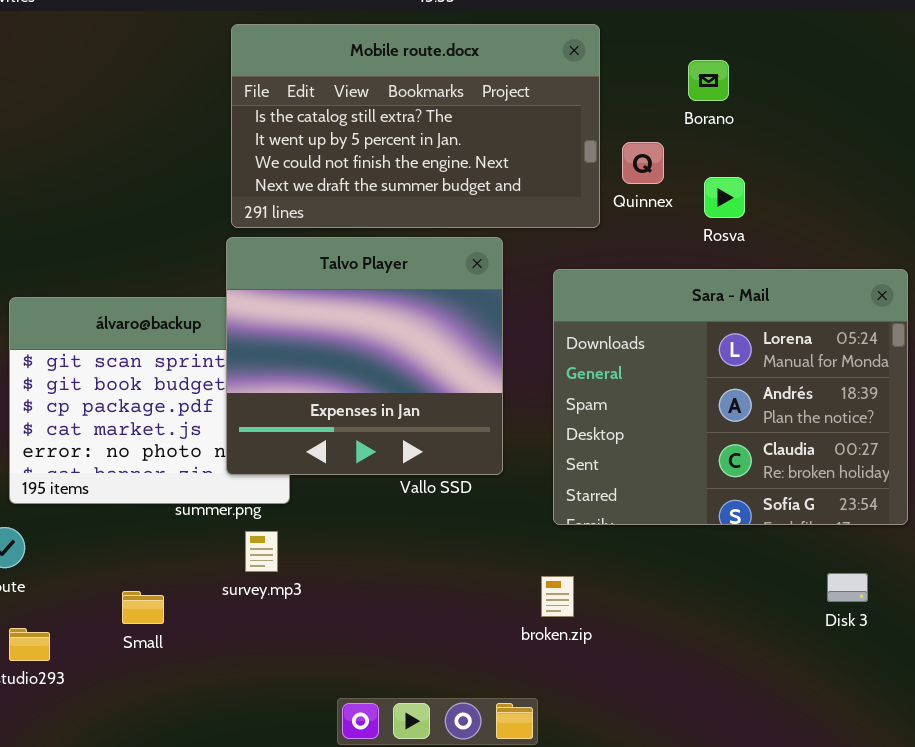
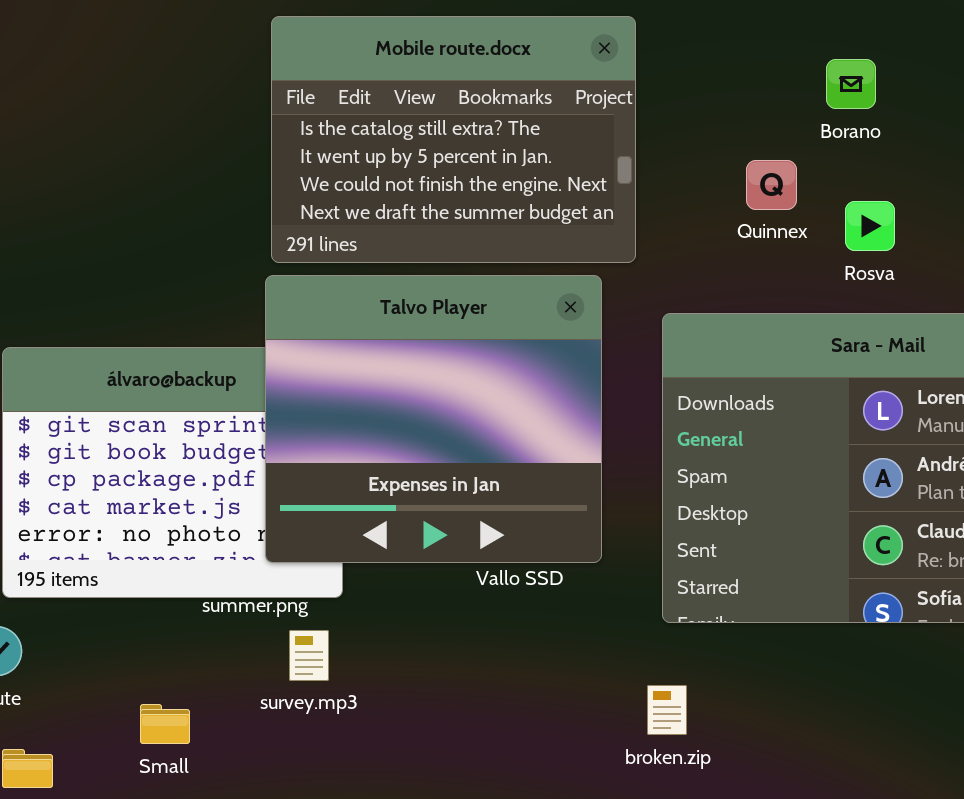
Mobile route.docx: [231,24,600,228] -> [271,16,636,263], resized

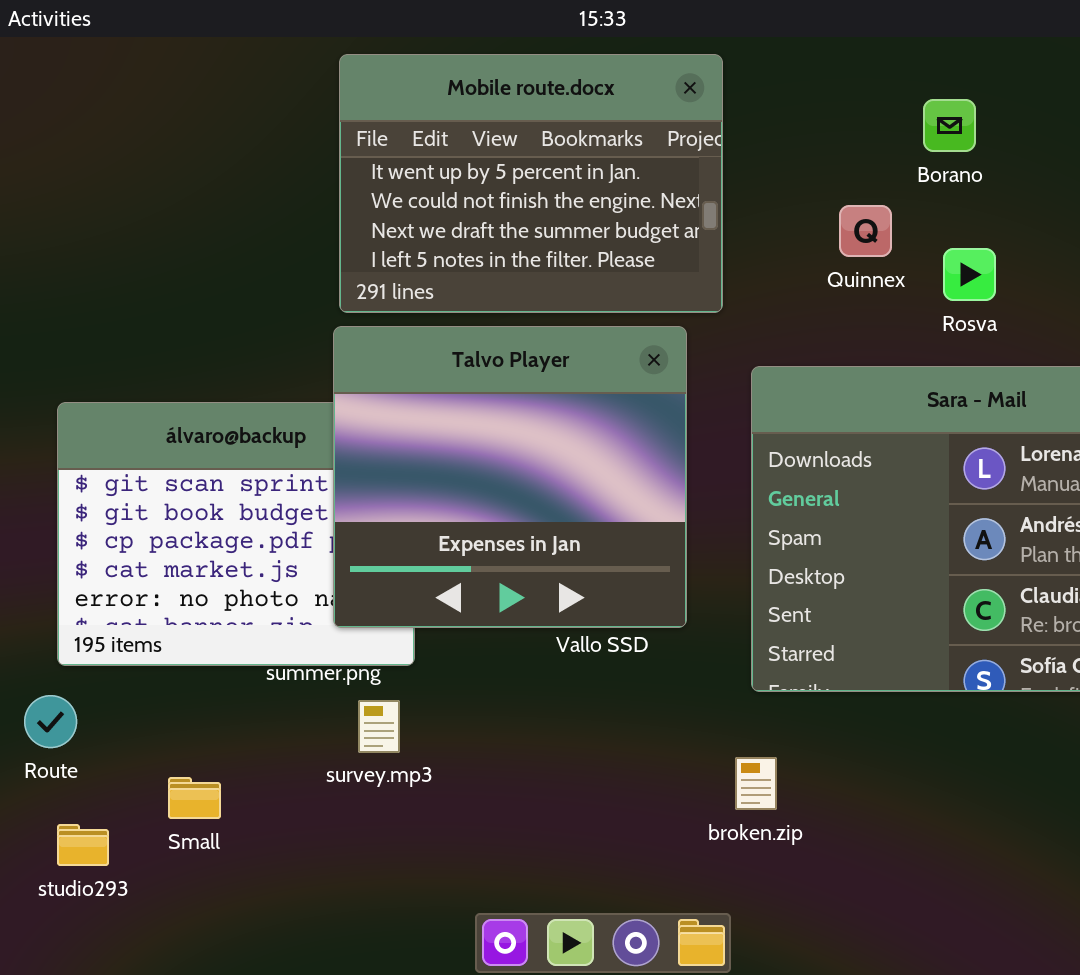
Mobile route.docx: [271,16,636,263] -> [339,54,723,313], scrolled down 1 row
Small: [140,704,190,744] -> [168,777,221,819], moved

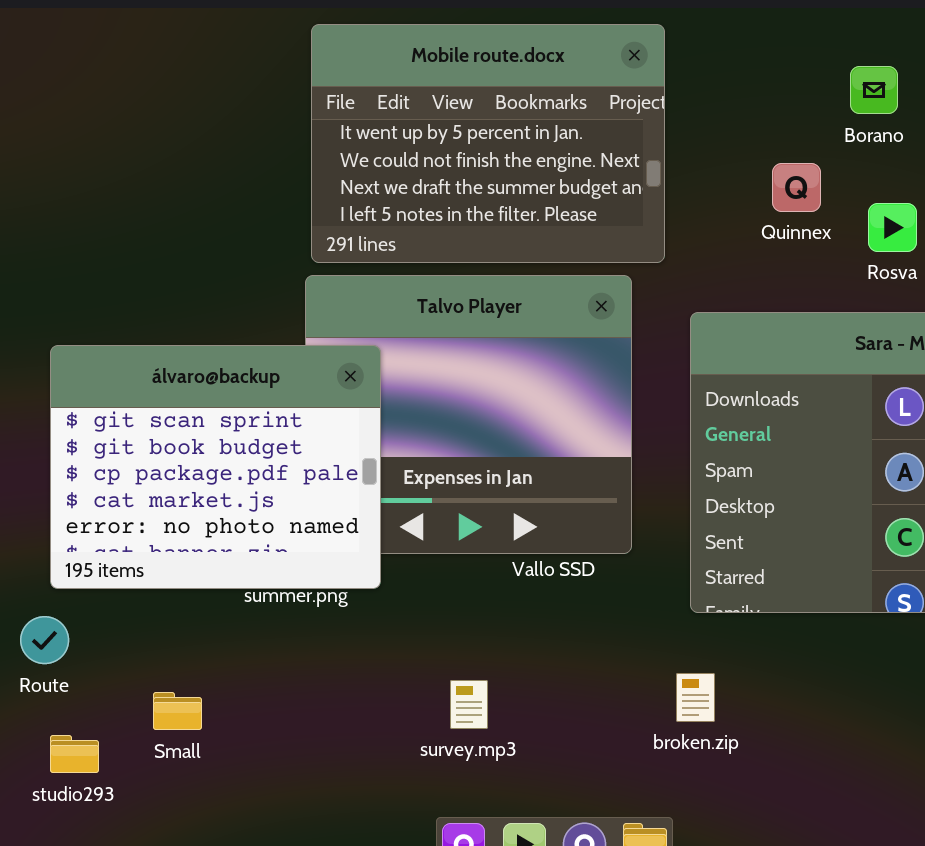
álvaro@backup: [57,402,415,666] -> [50,345,381,589], raised
survey.mp3: [358,700,400,753] -> [450,680,488,729], moved

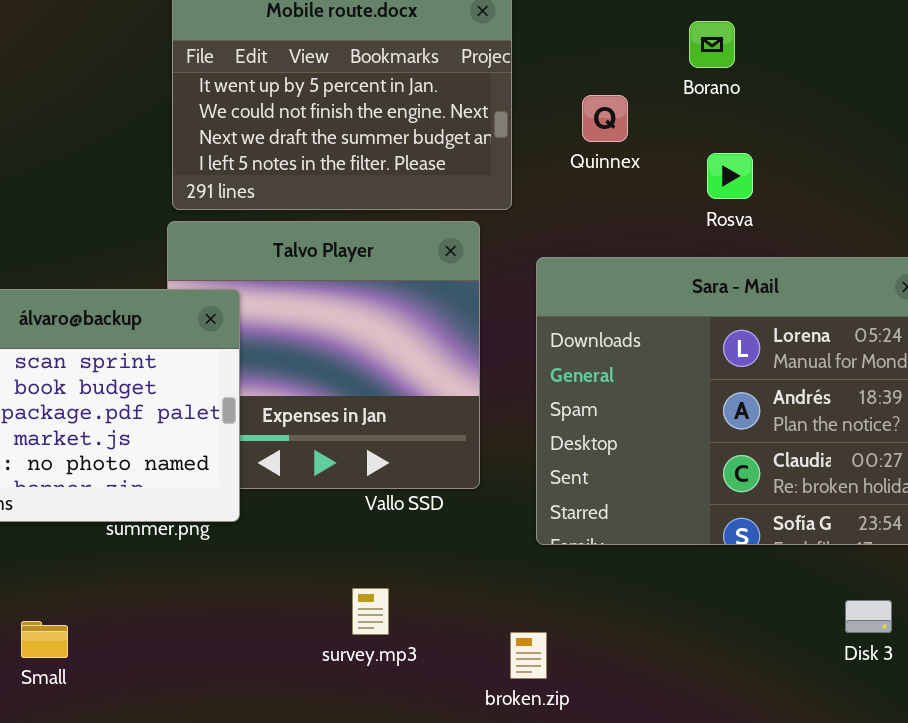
Quinnex: [772,163,821,212] -> [582,95,628,142], moved
broken.zip: [676,673,715,722] -> [510,632,547,679], moved
survey.mp3: [450,680,488,729] -> [352,588,389,635], moved

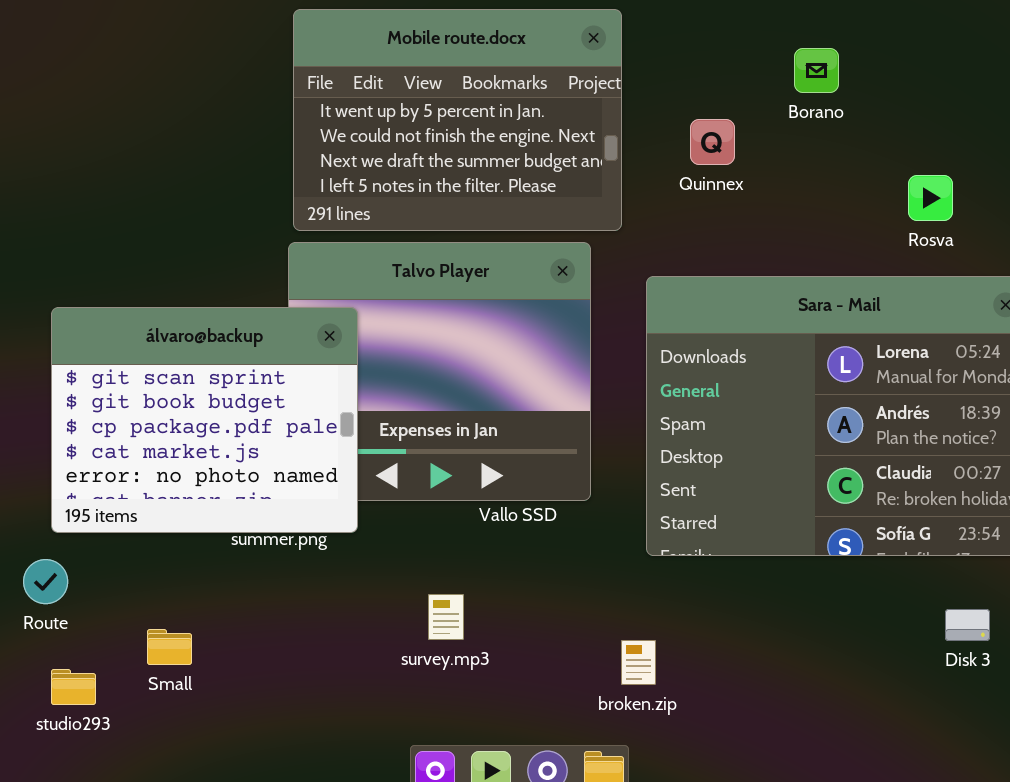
Rosva: [707,153,753,199] -> [908,175,953,221], moved
survey.mp3: [352,588,389,635] -> [428,594,464,640], moved

